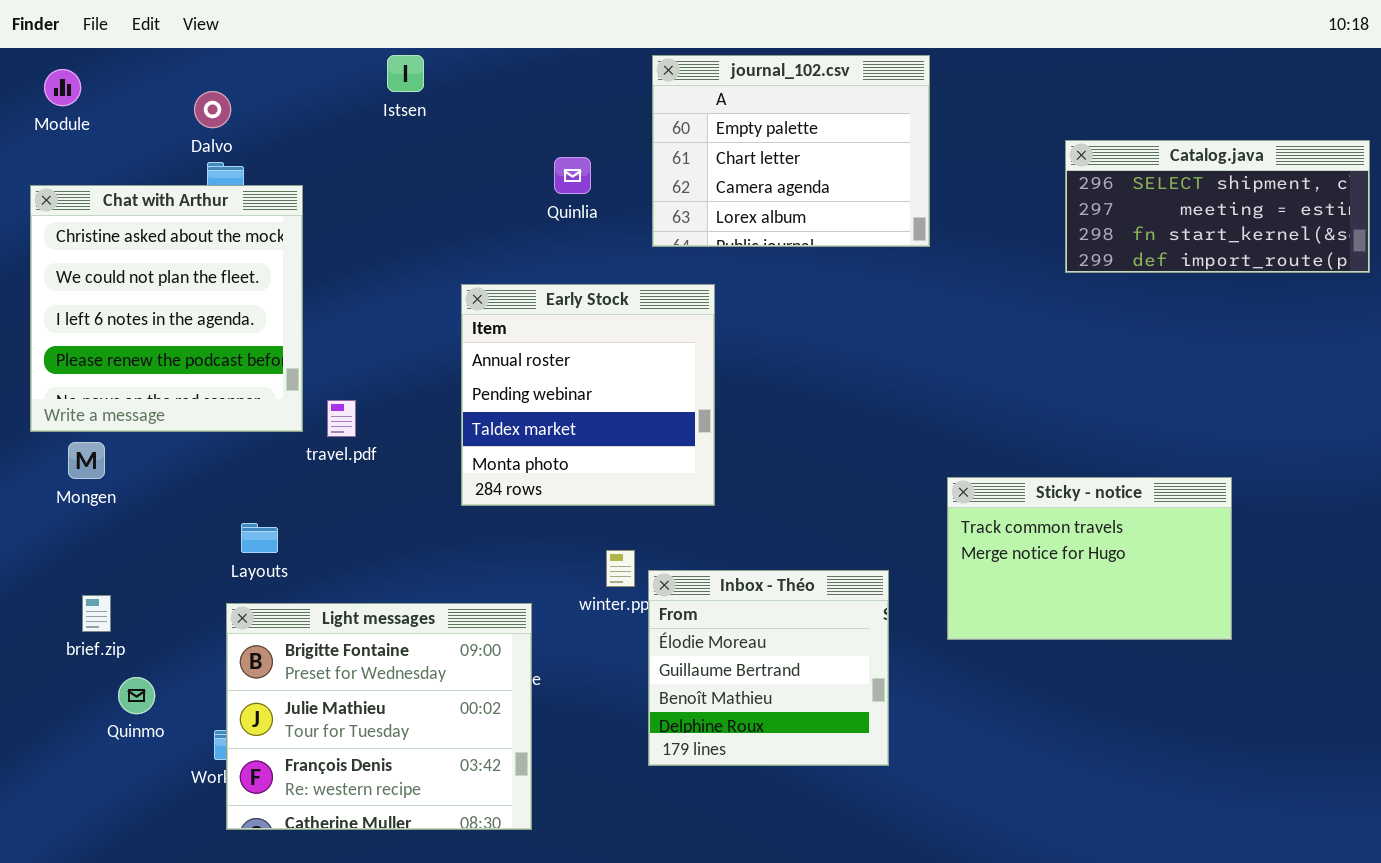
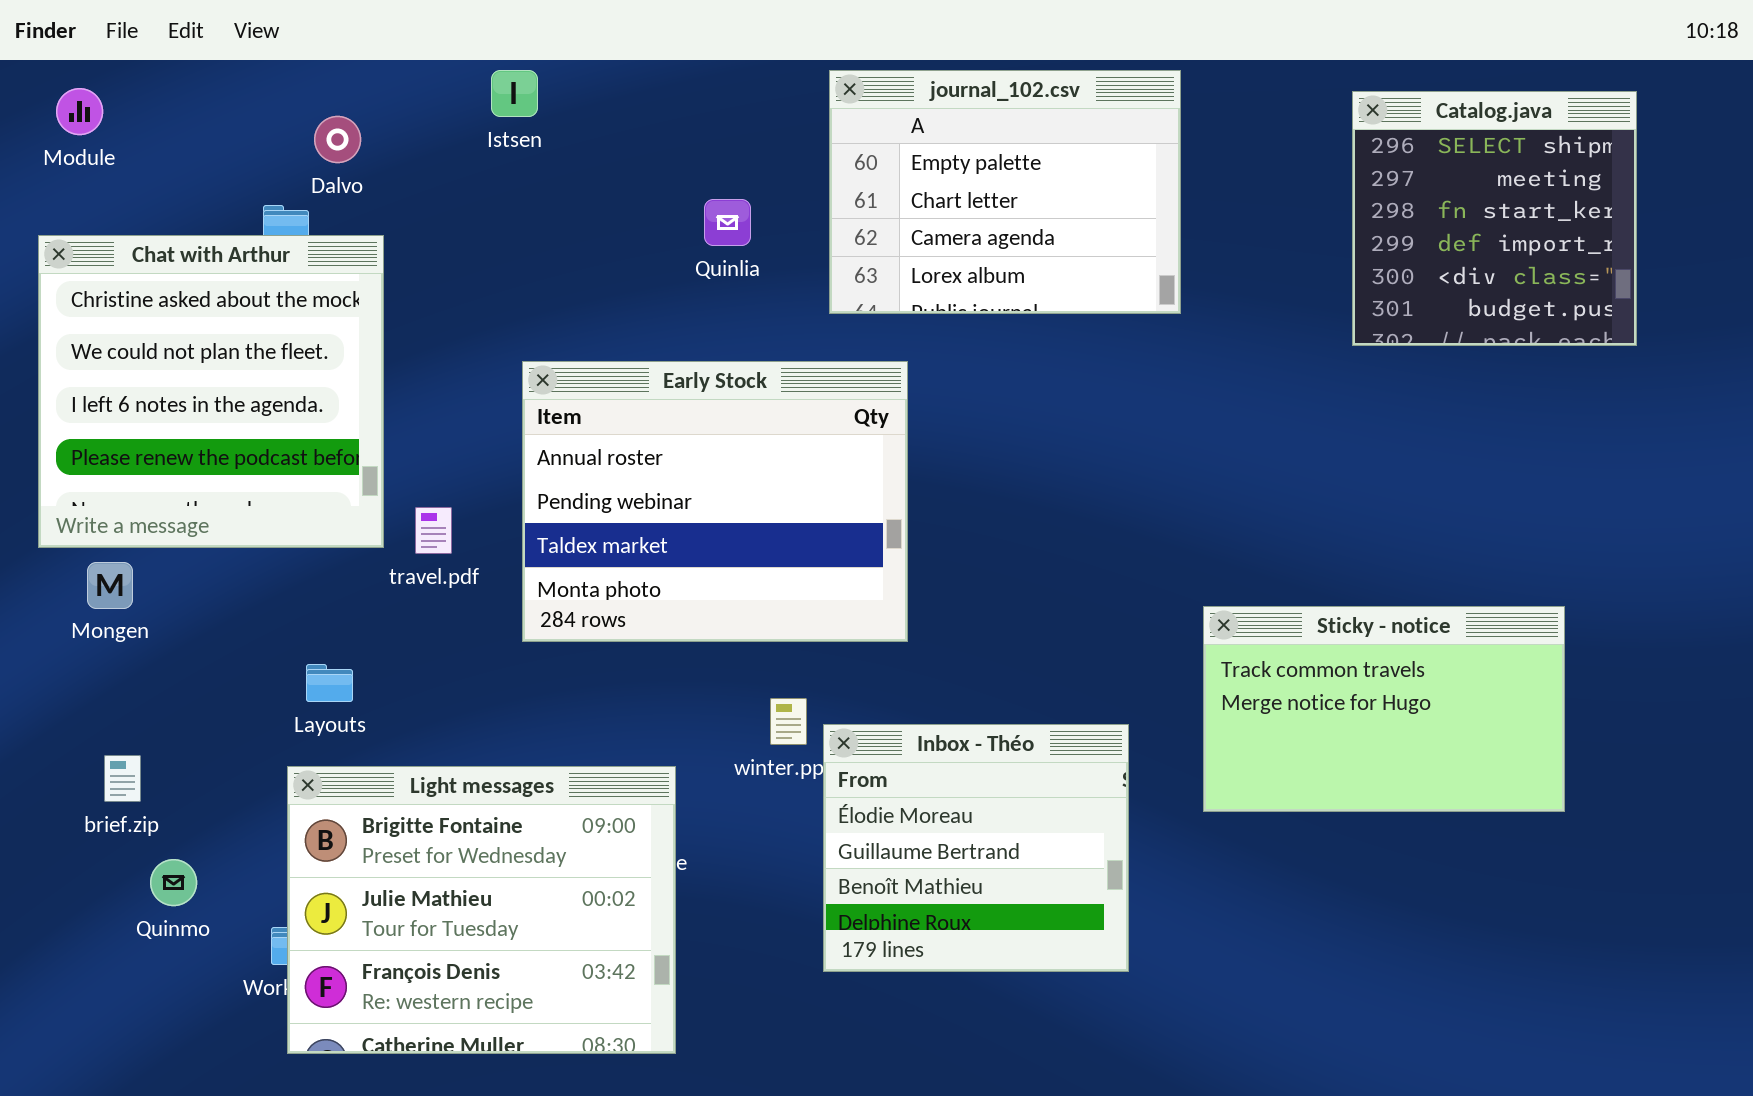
Dalvo: [194,91,231,128] -> [314,116,361,163], moved
Catalog.java: [1065,140,1370,273] -> [1352,91,1637,346], resized
Early Stock: [461,284,715,506] -> [522,361,908,642], resized

